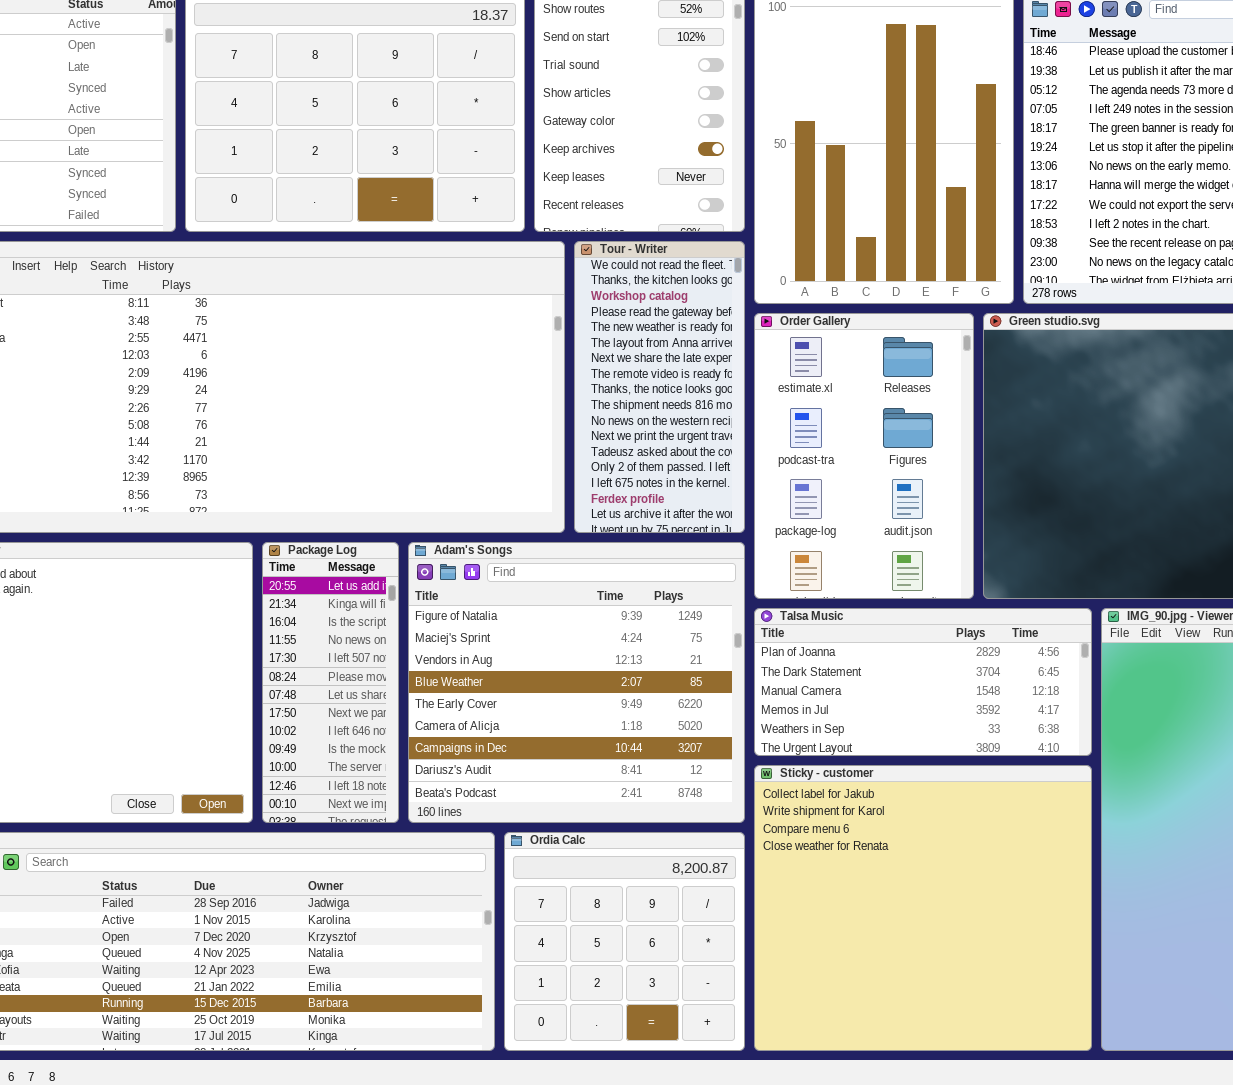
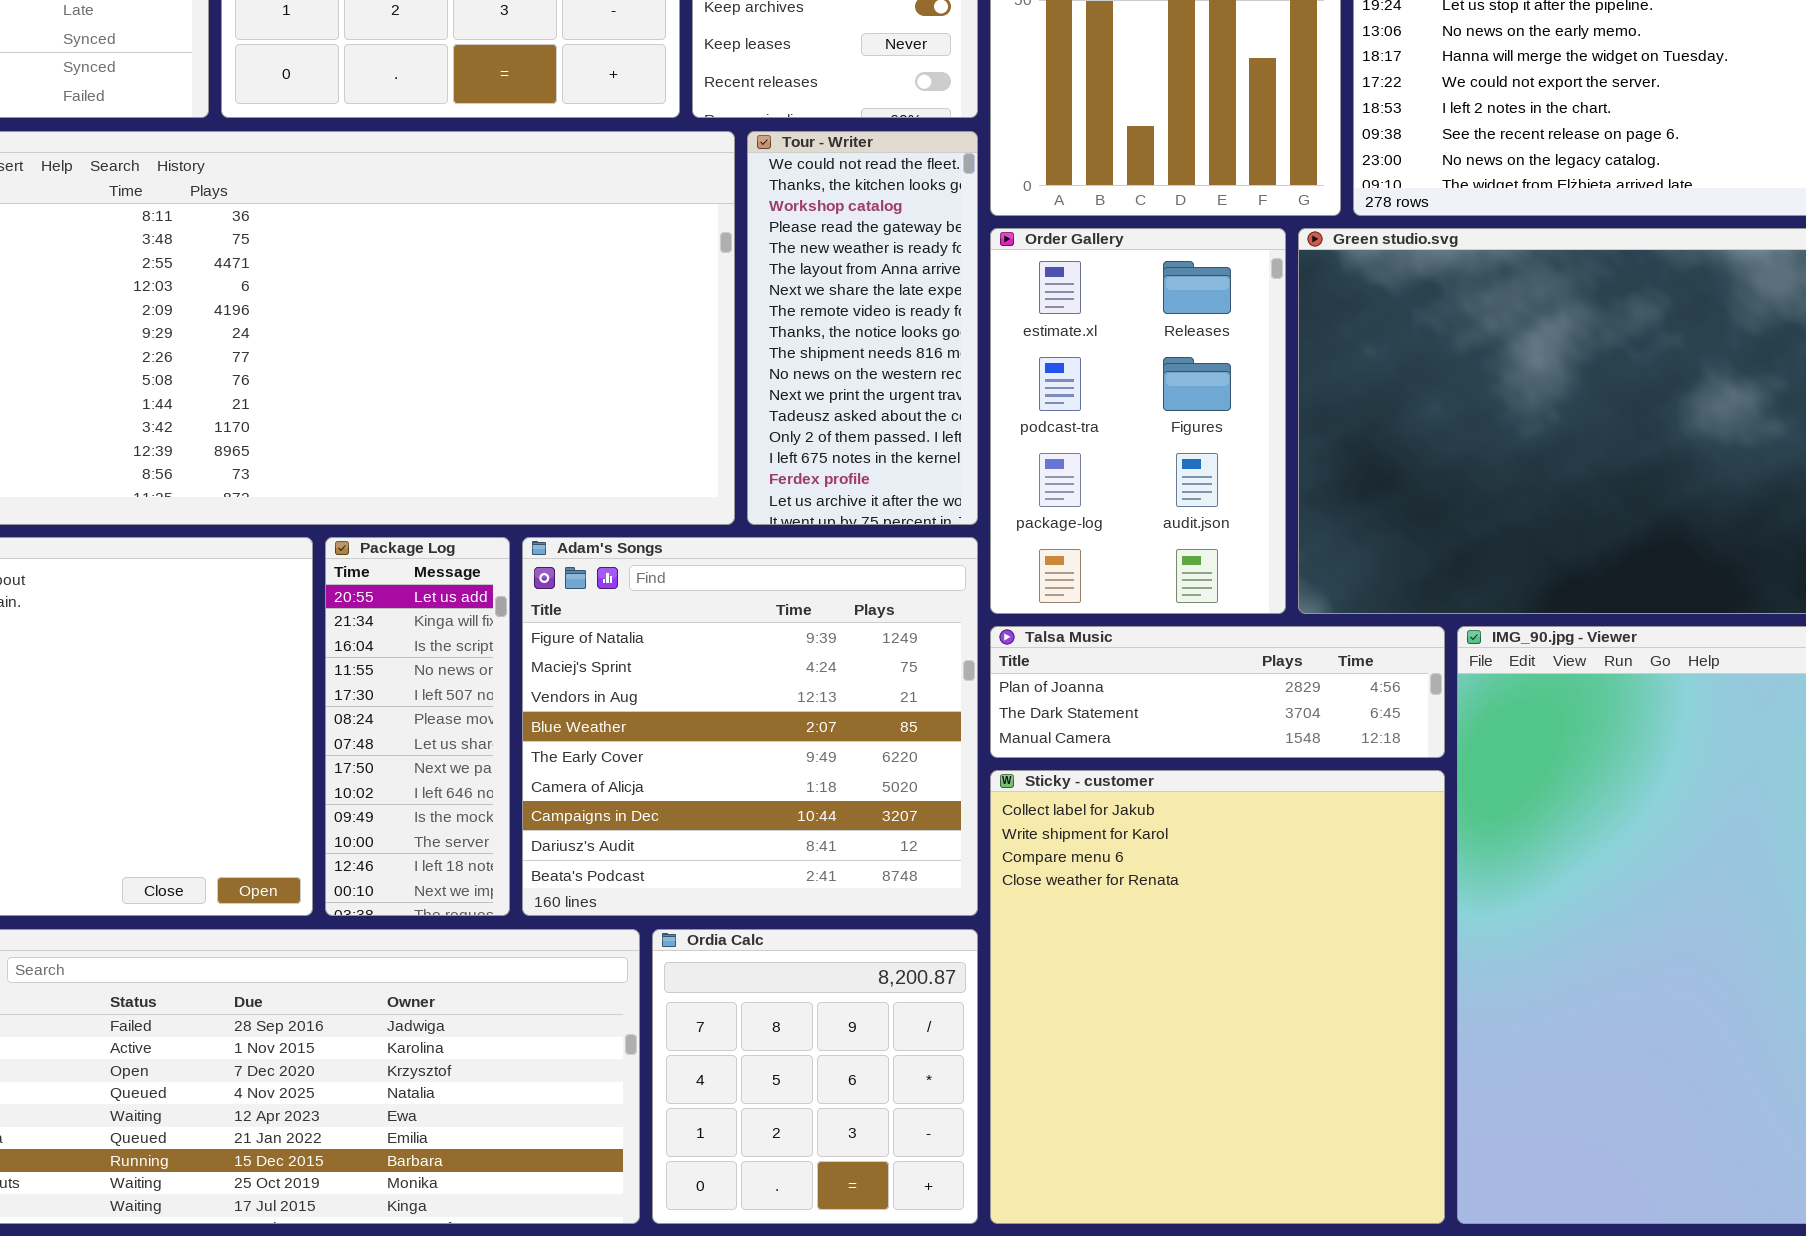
Talsa Music: [754,608,1092,756] -> [990,626,1445,758], resized
Sticky - customer: [754,765,1092,1051] -> [990,770,1445,1224], resized

